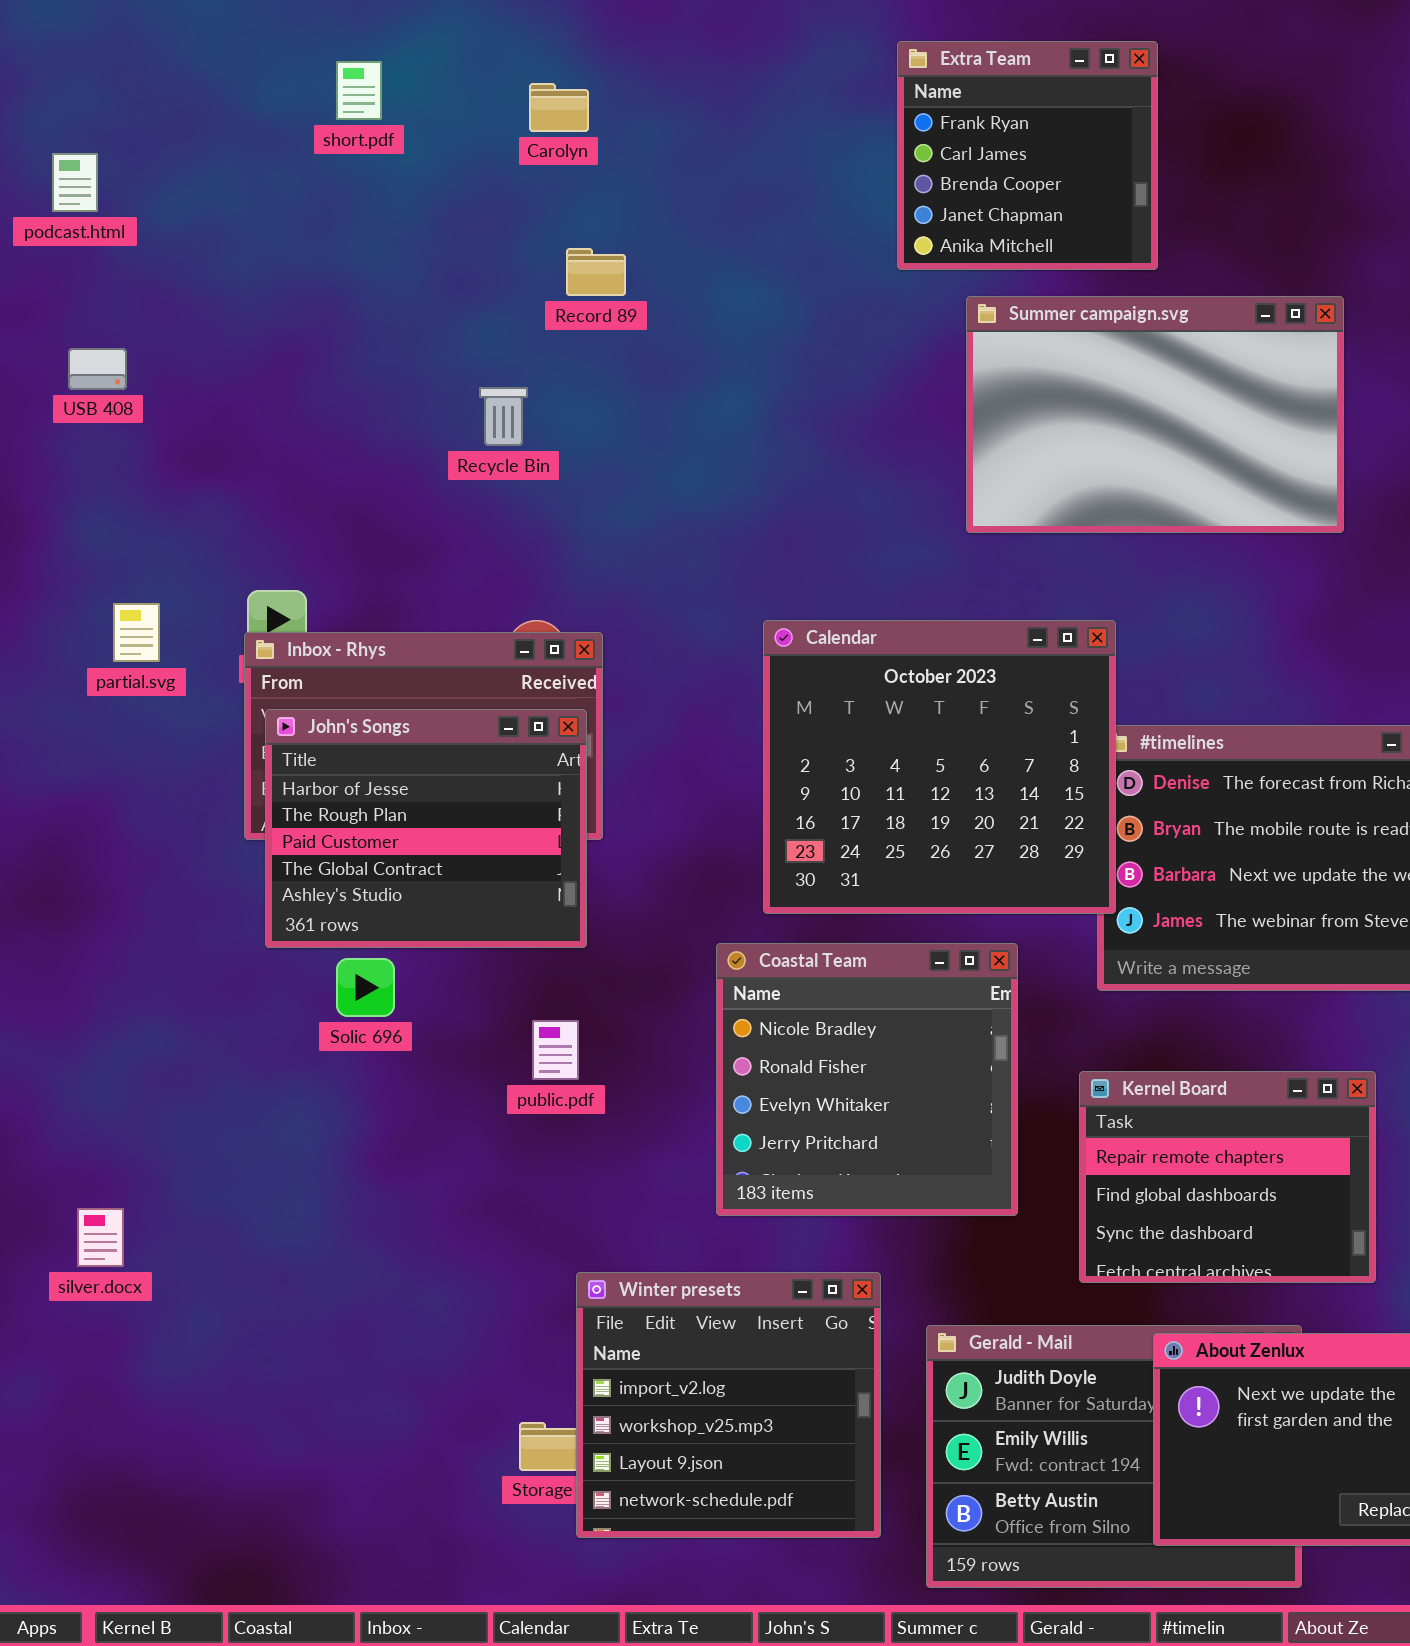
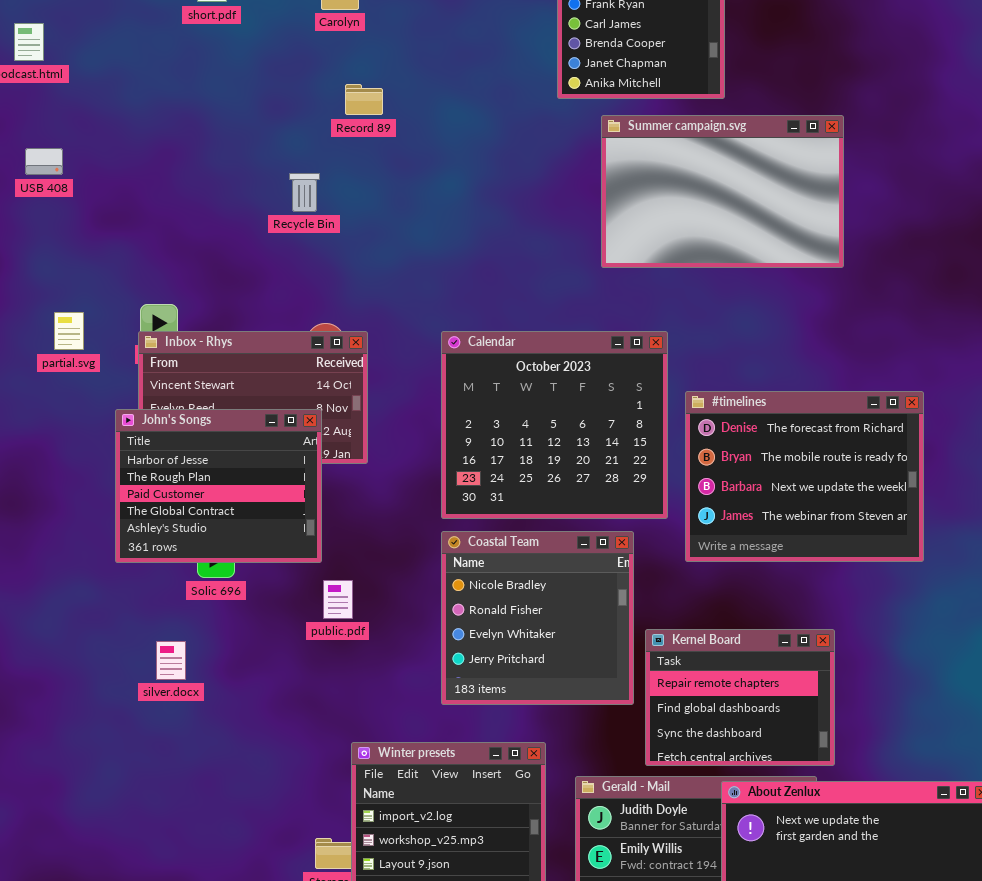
Calendar: [763,620,1116,914] -> [441,331,668,519], moved
John's Songs: [265,709,587,948] -> [115,409,322,563], moved
Kernel Board: [1079,1071,1376,1283] -> [645,629,835,766], moved
silver.docx: [77,1208,124,1267] -> [156,641,186,680], moved

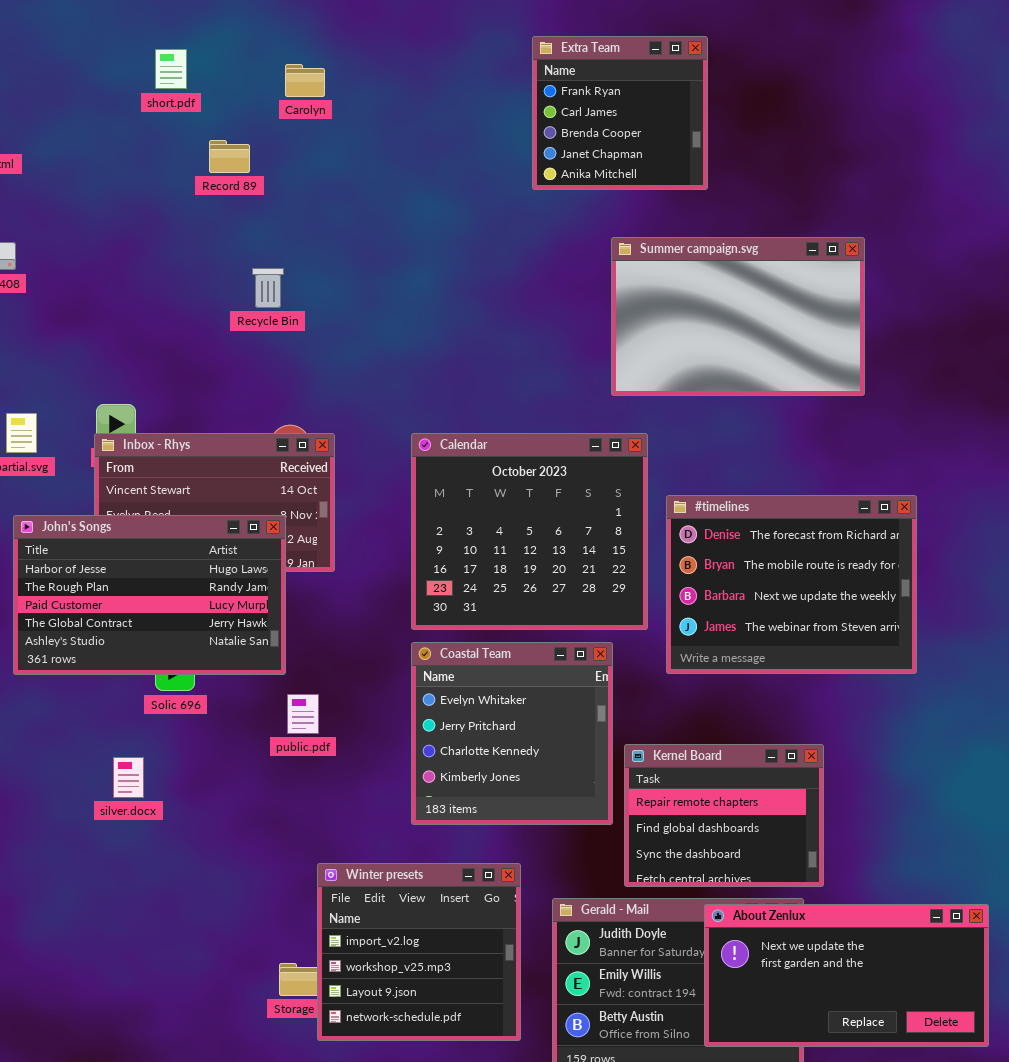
Record 89: [345,84,383,115] -> [209,140,250,173], moved
Summer campaign.svg: [601,115,844,268] -> [611,237,865,396], moved
John's Songs: [115,409,322,563] -> [13,515,286,675], resized
Coastal Team: [441,531,634,705] -> [411,642,613,825], scrolled down 2 rows

